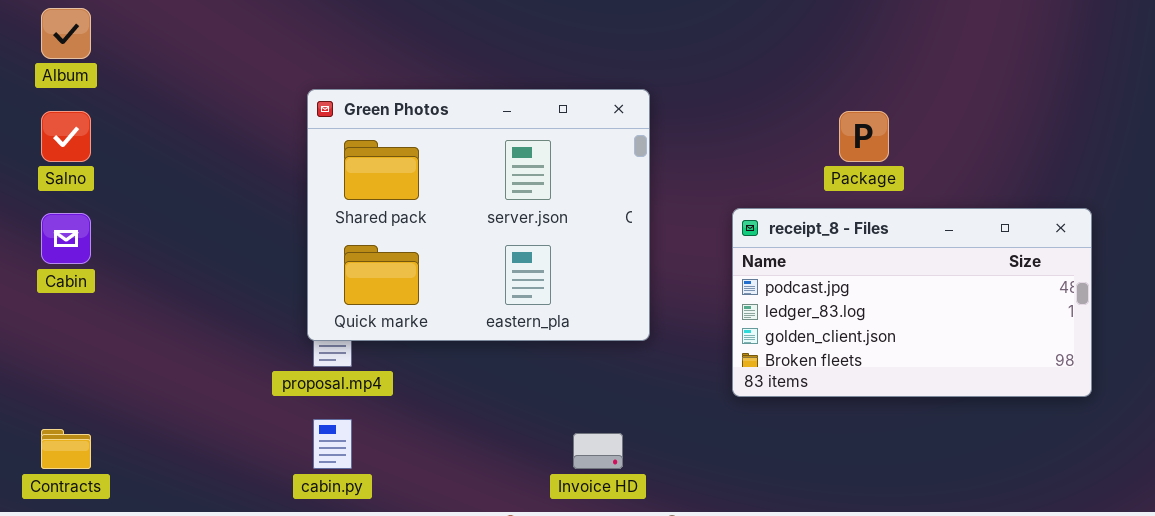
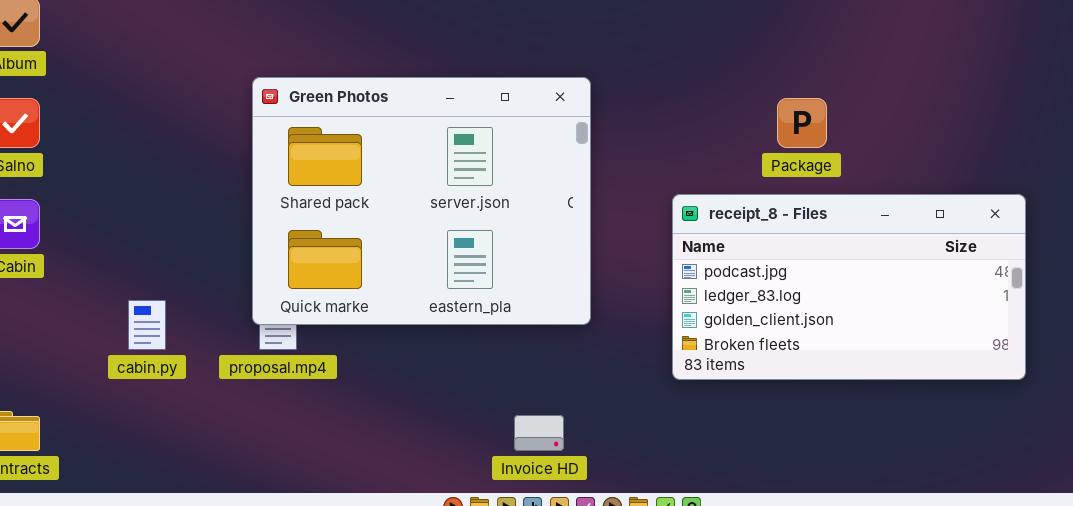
cabin.py: [313,419,352,469] -> [128,300,166,350], moved

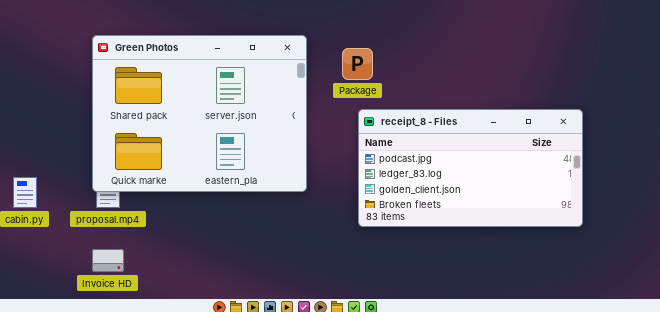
Package: [777,98,827,148] -> [342,48,373,80], moved
Invoice HD: [514,415,564,451] -> [92,249,124,272], moved

